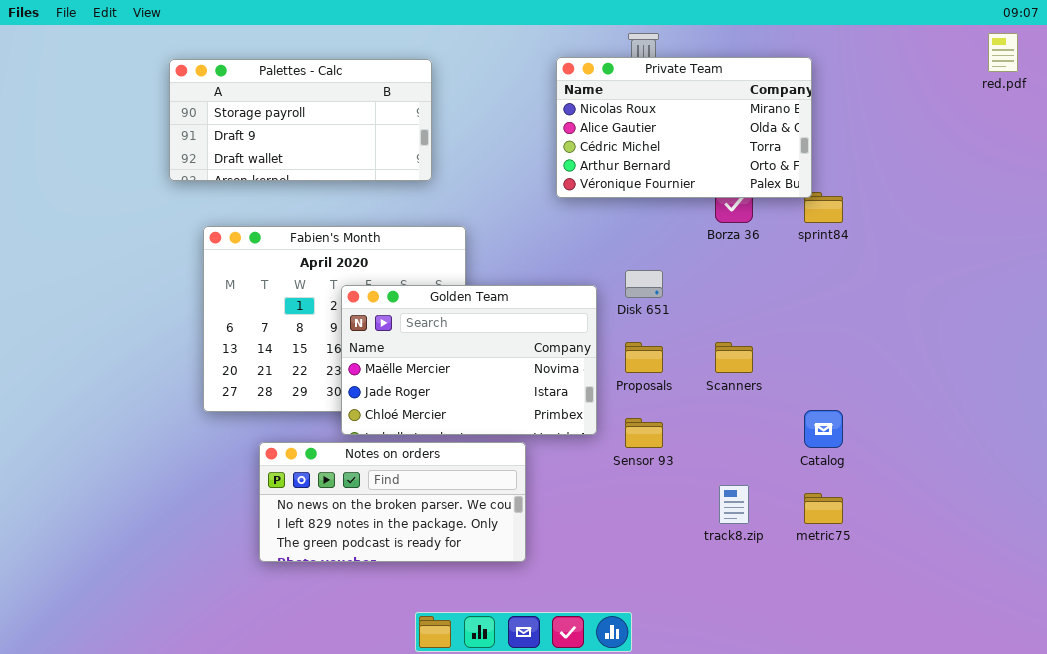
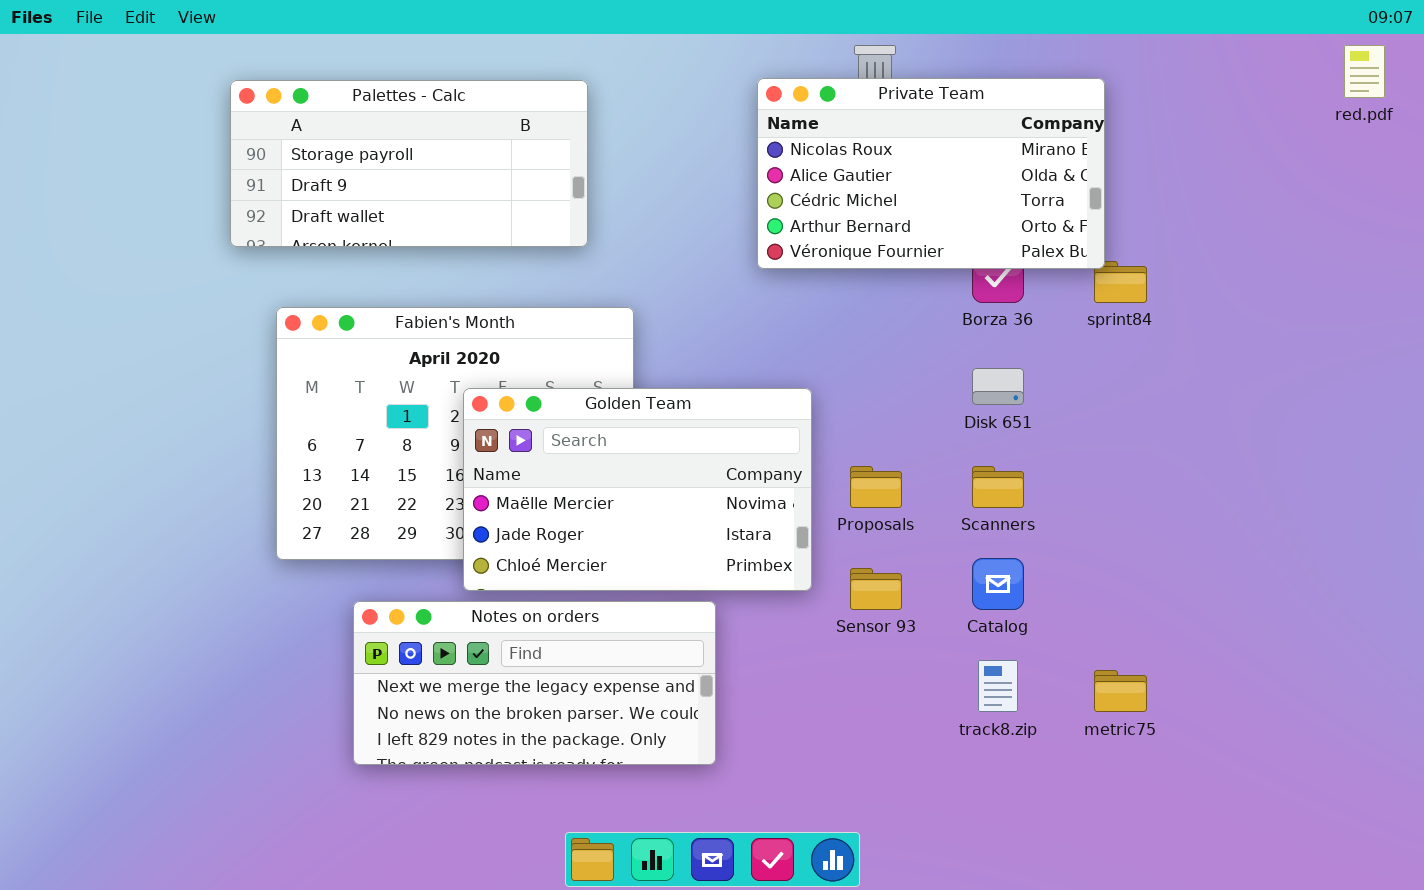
Disk 651: [625,270,663,298] -> [972,368,1024,405], moved
Catalog: [804,410,843,448] -> [972,558,1024,610], moved
Notes on orders: [259,442,526,562] -> [353,601,716,765], scrolled up 1 row

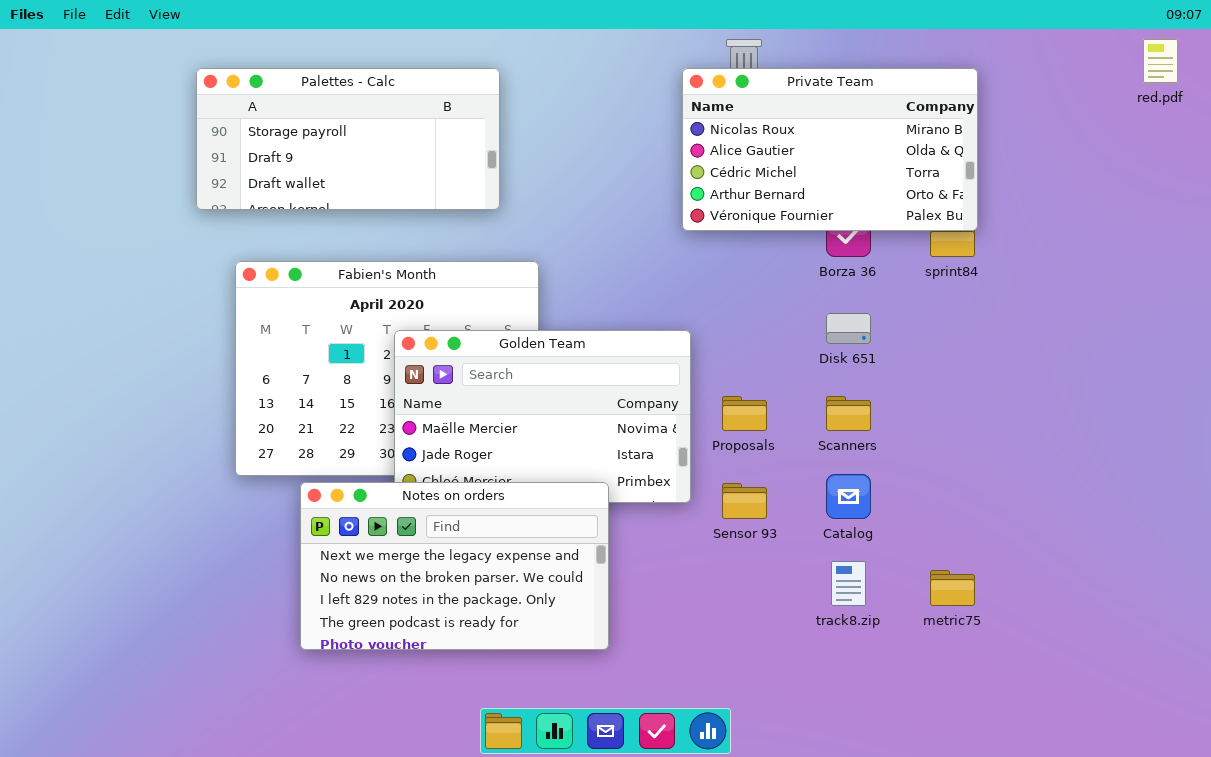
Private Team: [757,78,1105,269] -> [682,68,978,231], moved
Notes on orders: [353,601,716,765] -> [300,482,609,650], resized

